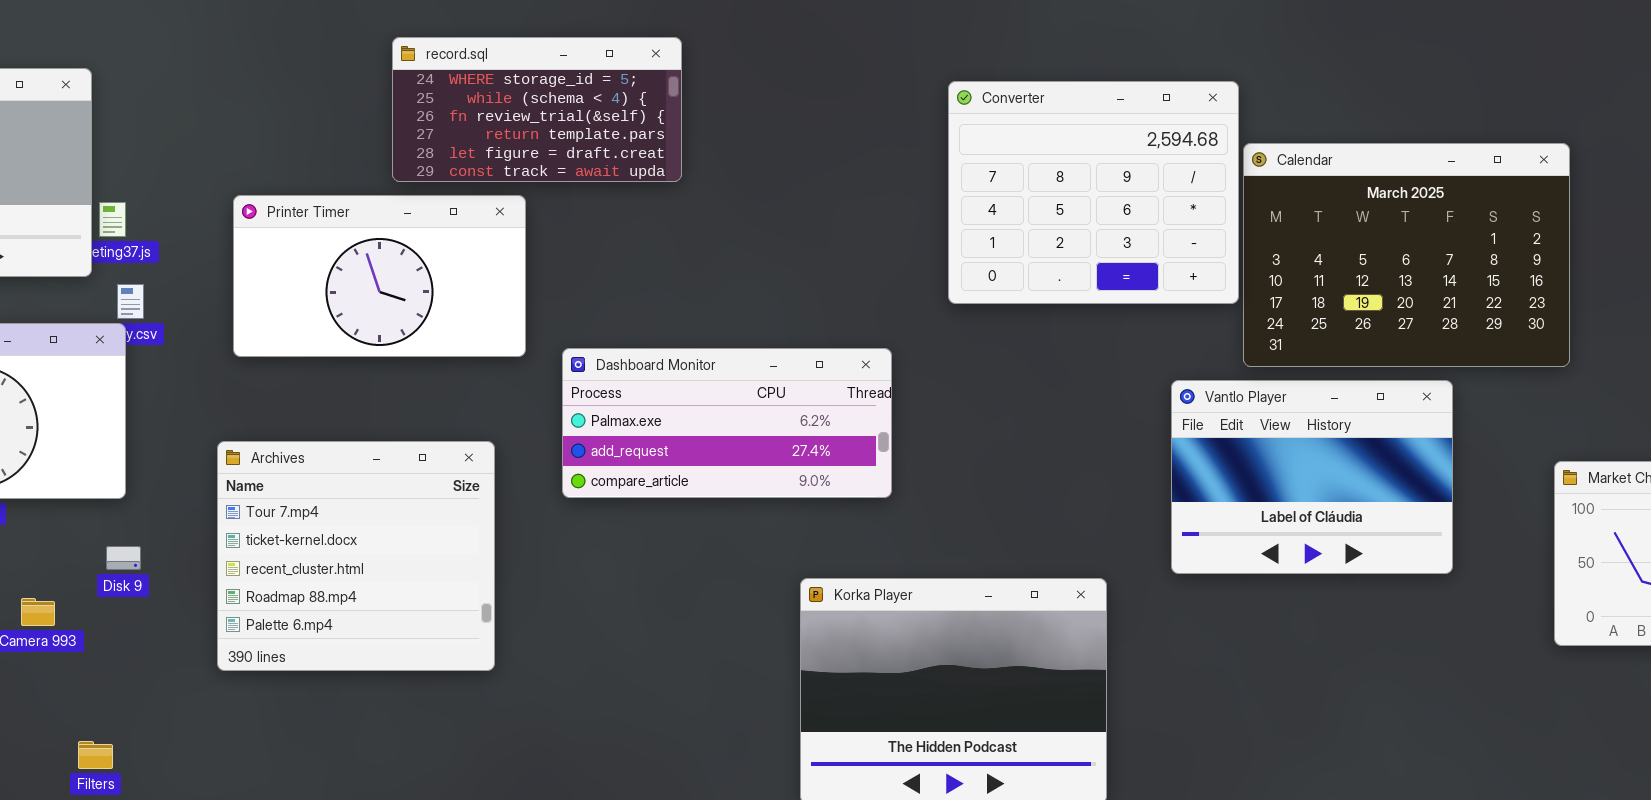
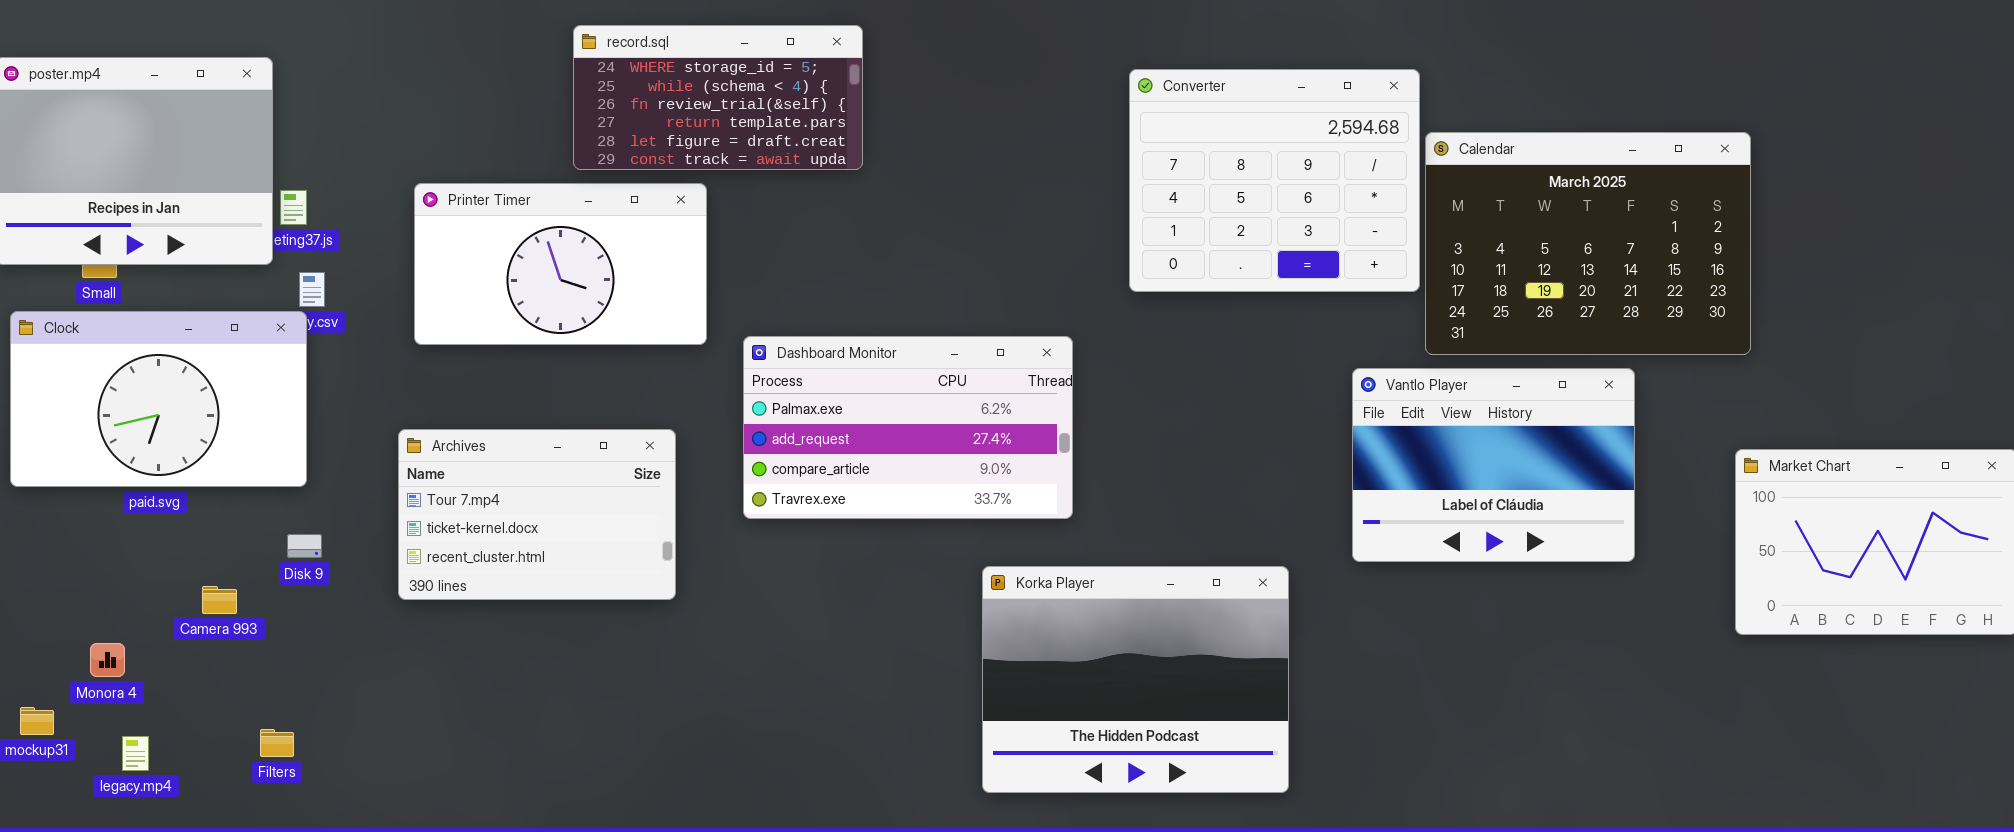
Dashboard Monitor: [562,348,892,498] -> [743,336,1073,519], resized
Archives: [217,441,495,671] -> [398,429,676,600], resized

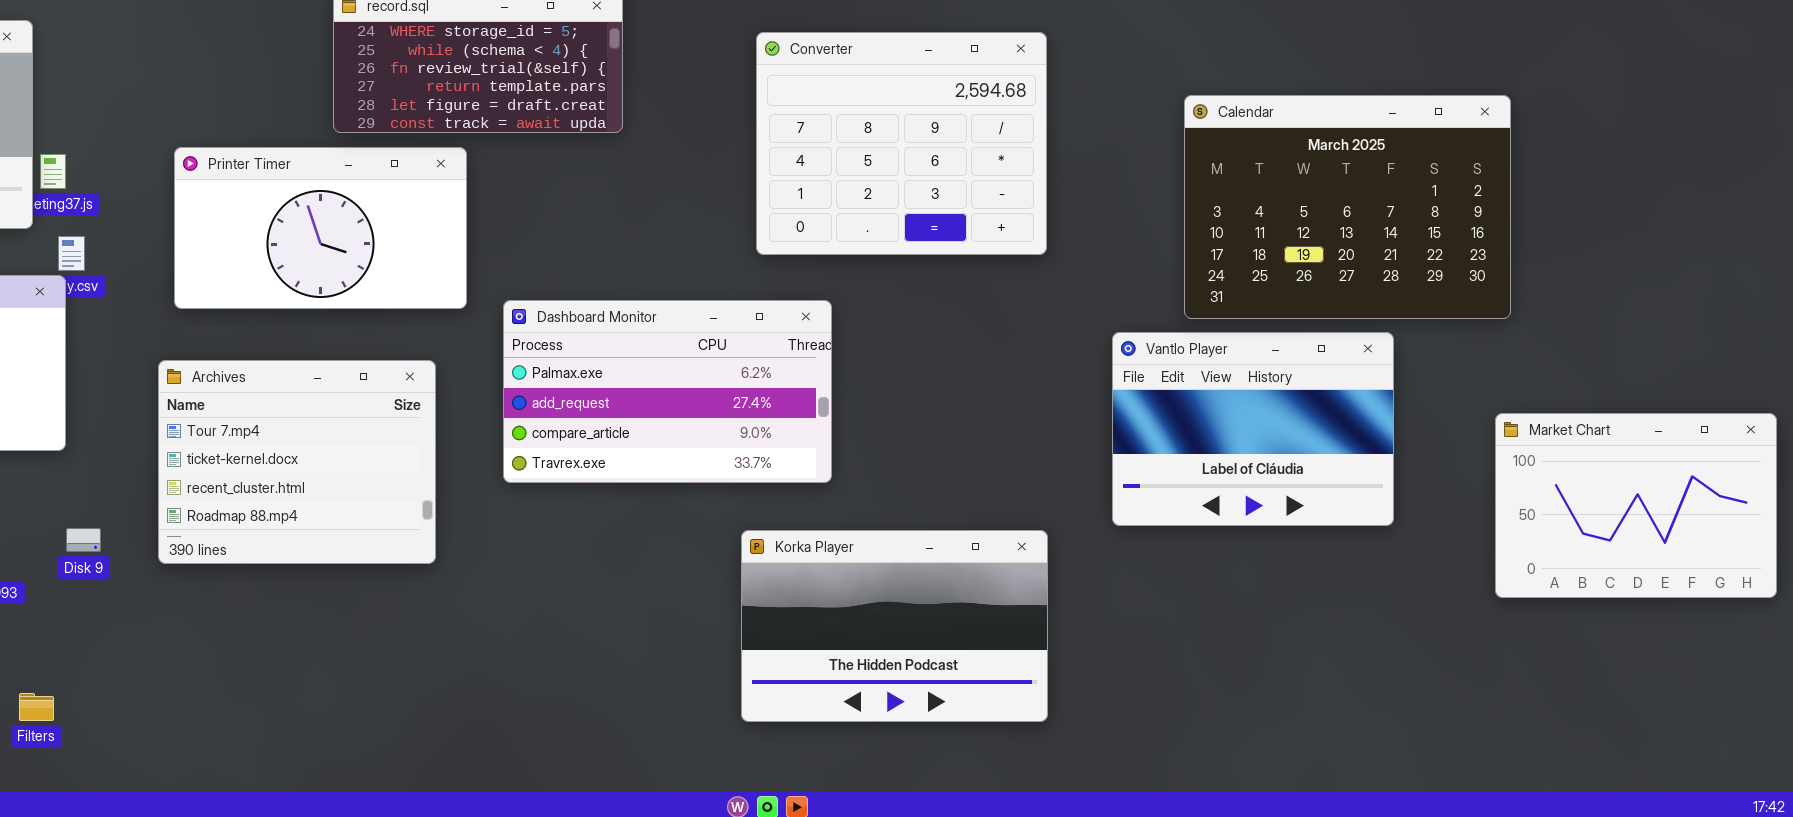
Converter: [1129,69,1420,292] -> [756,32,1047,255], moved
Archives: [398,429,676,600] -> [158,360,436,564], resized
Disk 9: [287,534,322,558] -> [66,528,101,552], moved
Korka Player: [982,566,1289,793] -> [741,530,1048,722], resized

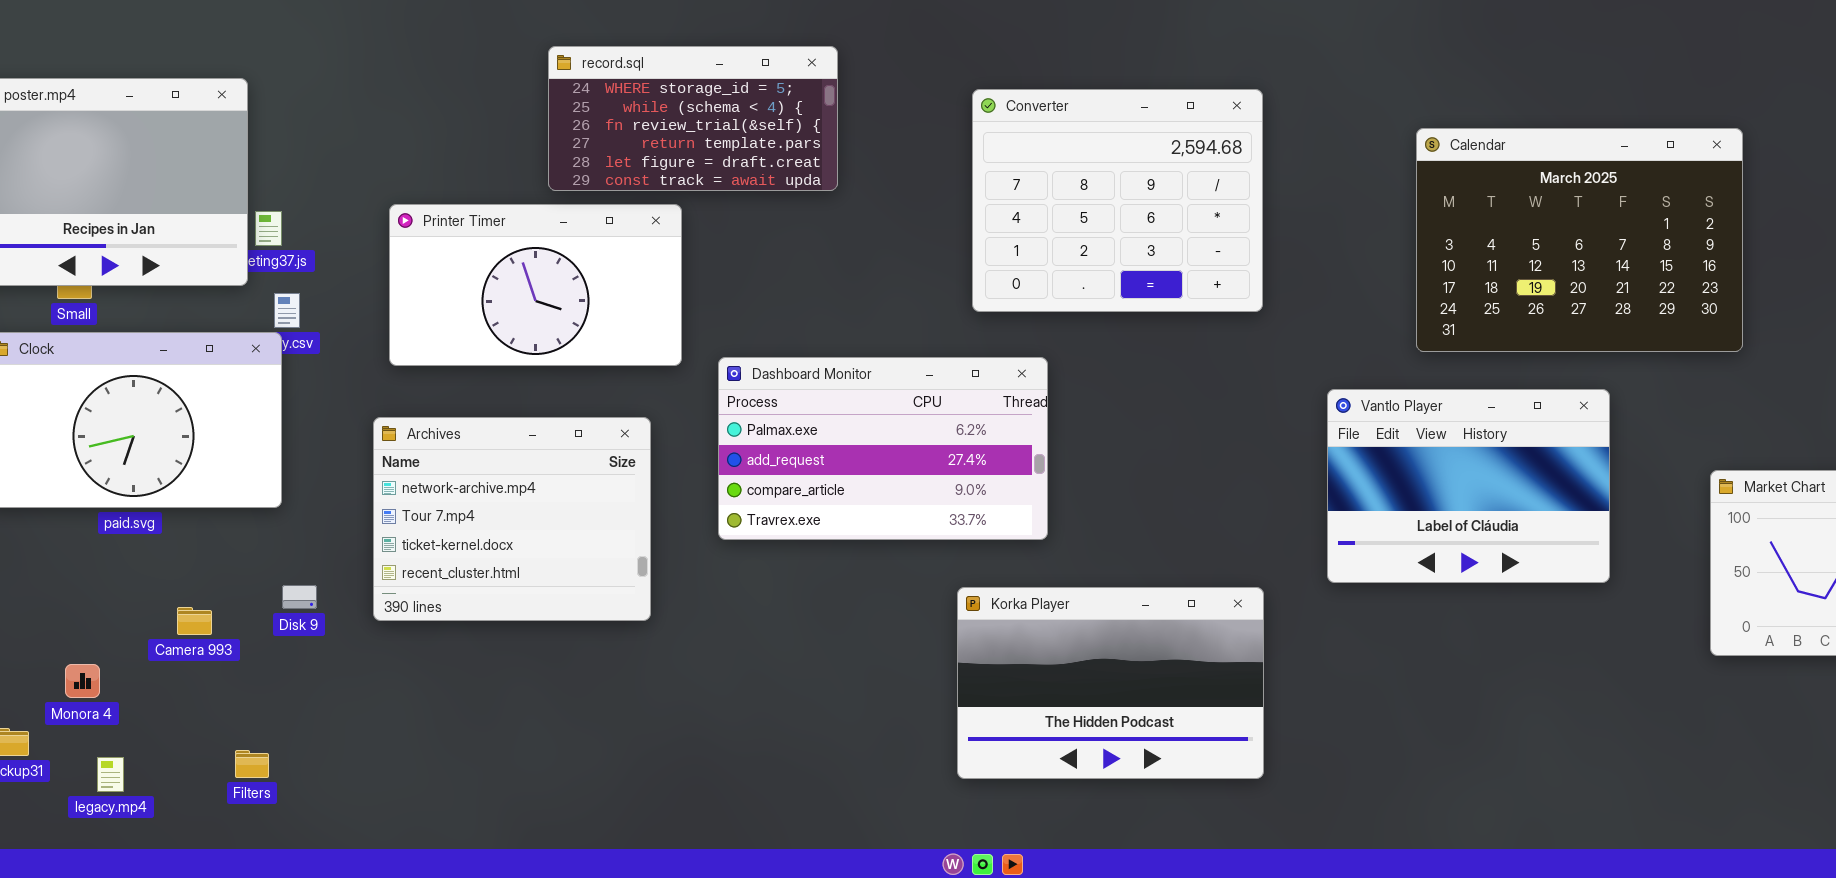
Calendar: [1184,95,1511,319] -> [1416,128,1743,352], moved
Archives: [158,360,436,564] -> [373,417,651,621], scrolled up 1 row

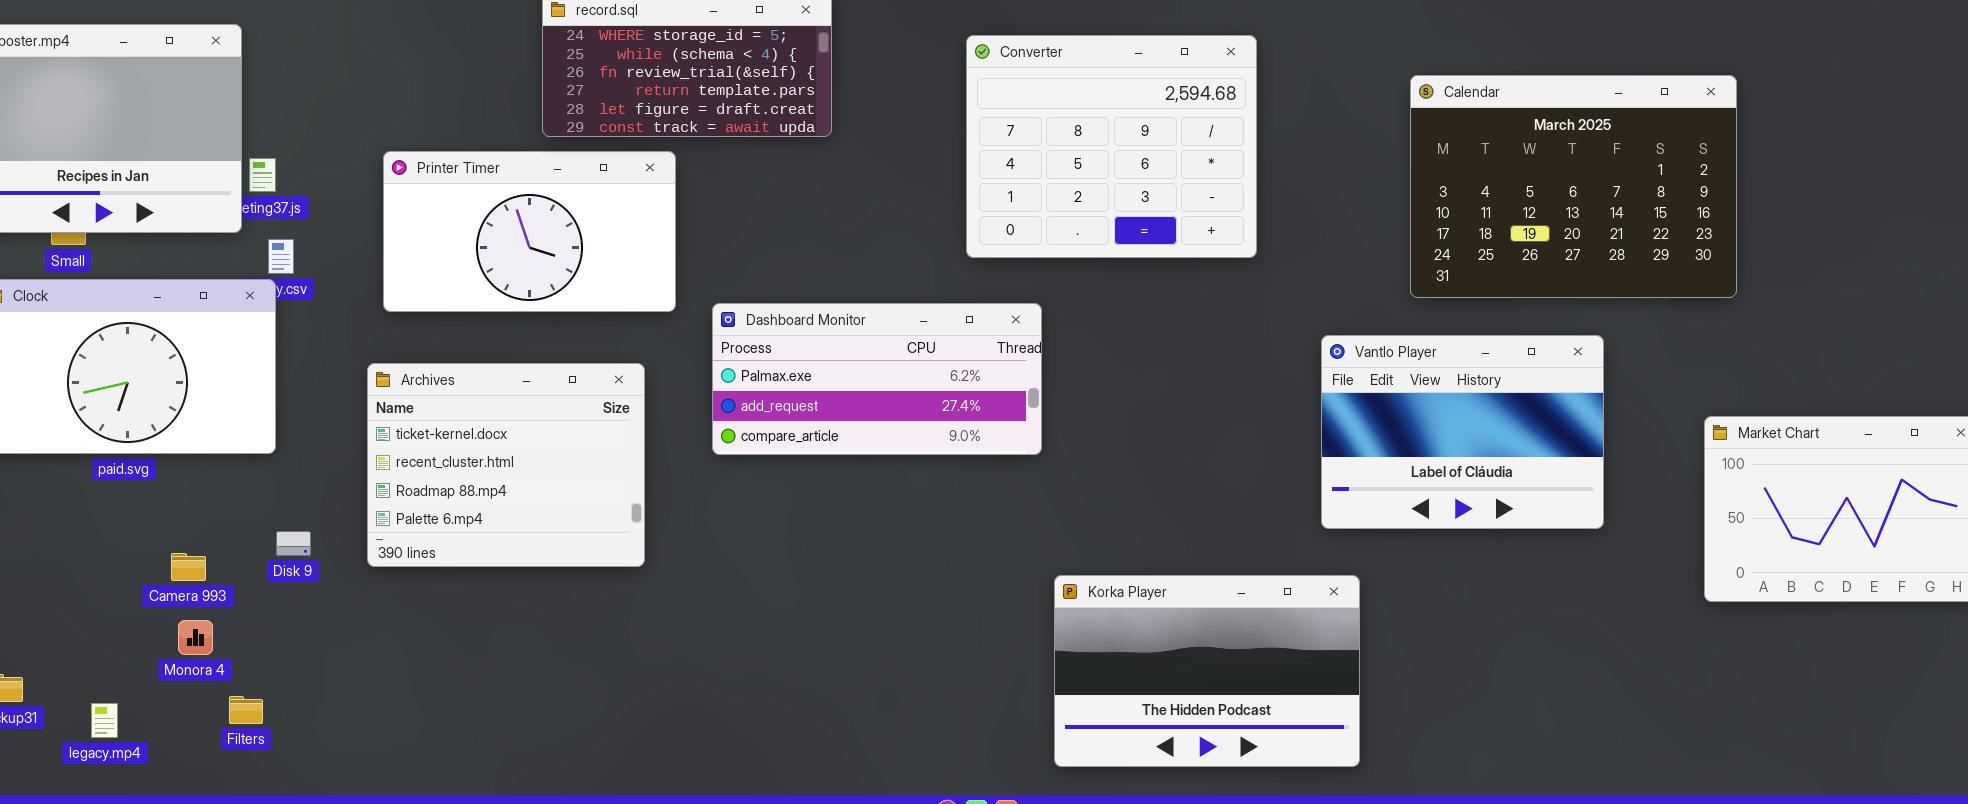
Dashboard Monitor: [718,357,1048,540] -> [712,303,1042,455], resized
Archives: [373,417,651,621] -> [367,363,645,567], scrolled down 2 rows
Korka Player: [957,587,1264,779] -> [1054,575,1360,767], moved
Monora 4: [65,664,100,698] -> [178,620,213,655], moved

